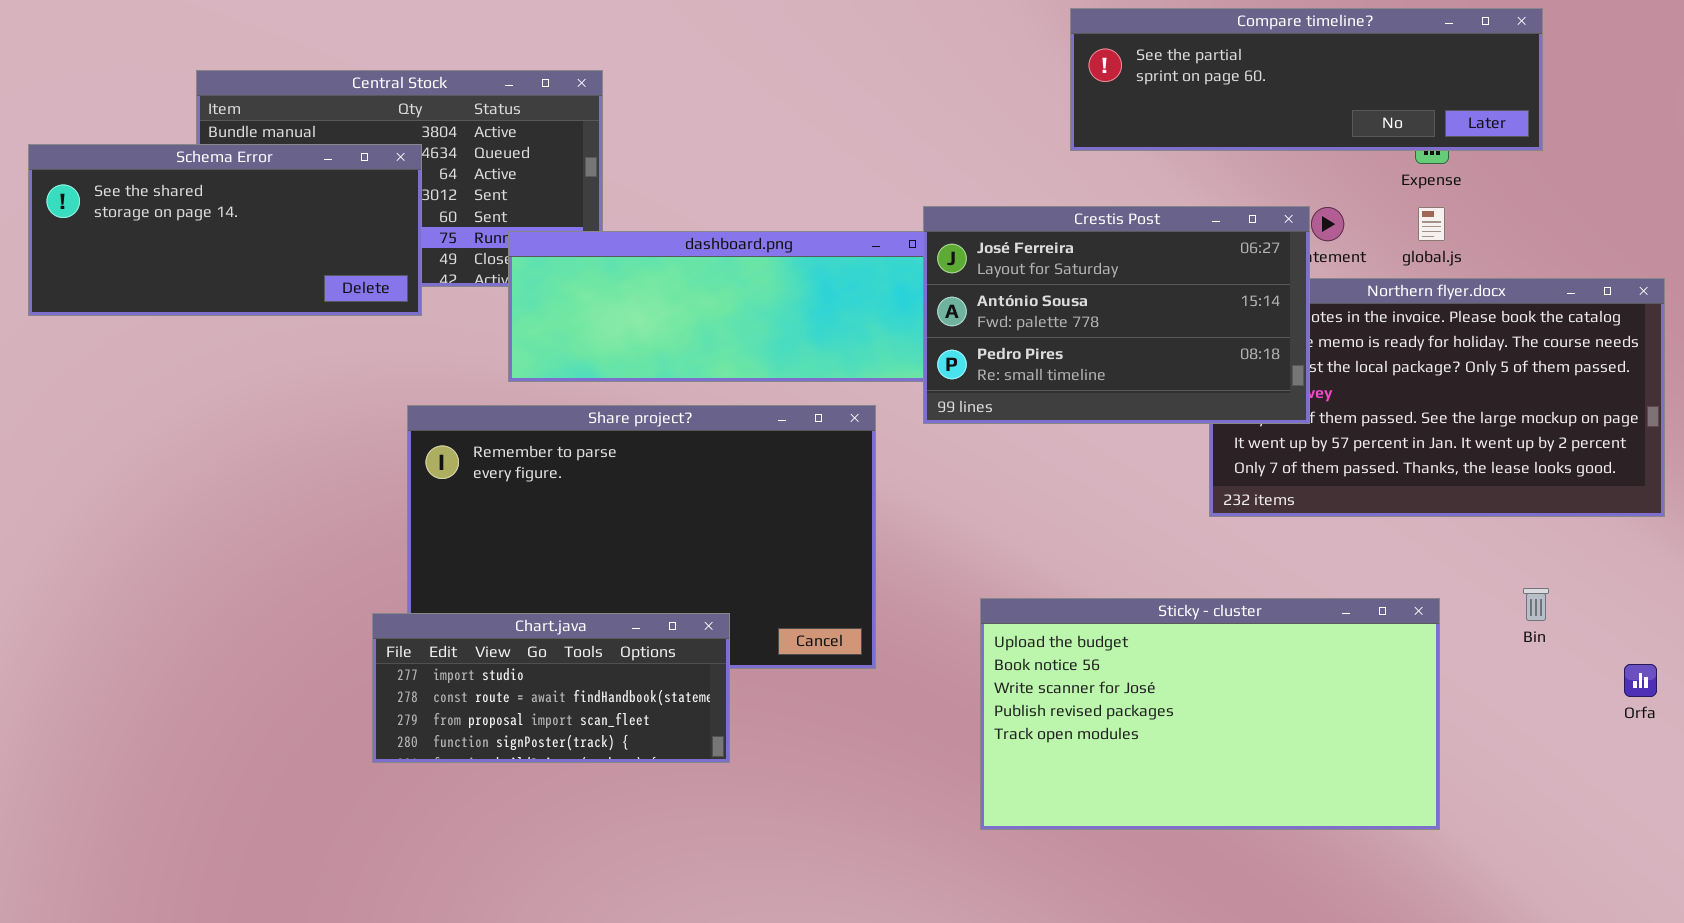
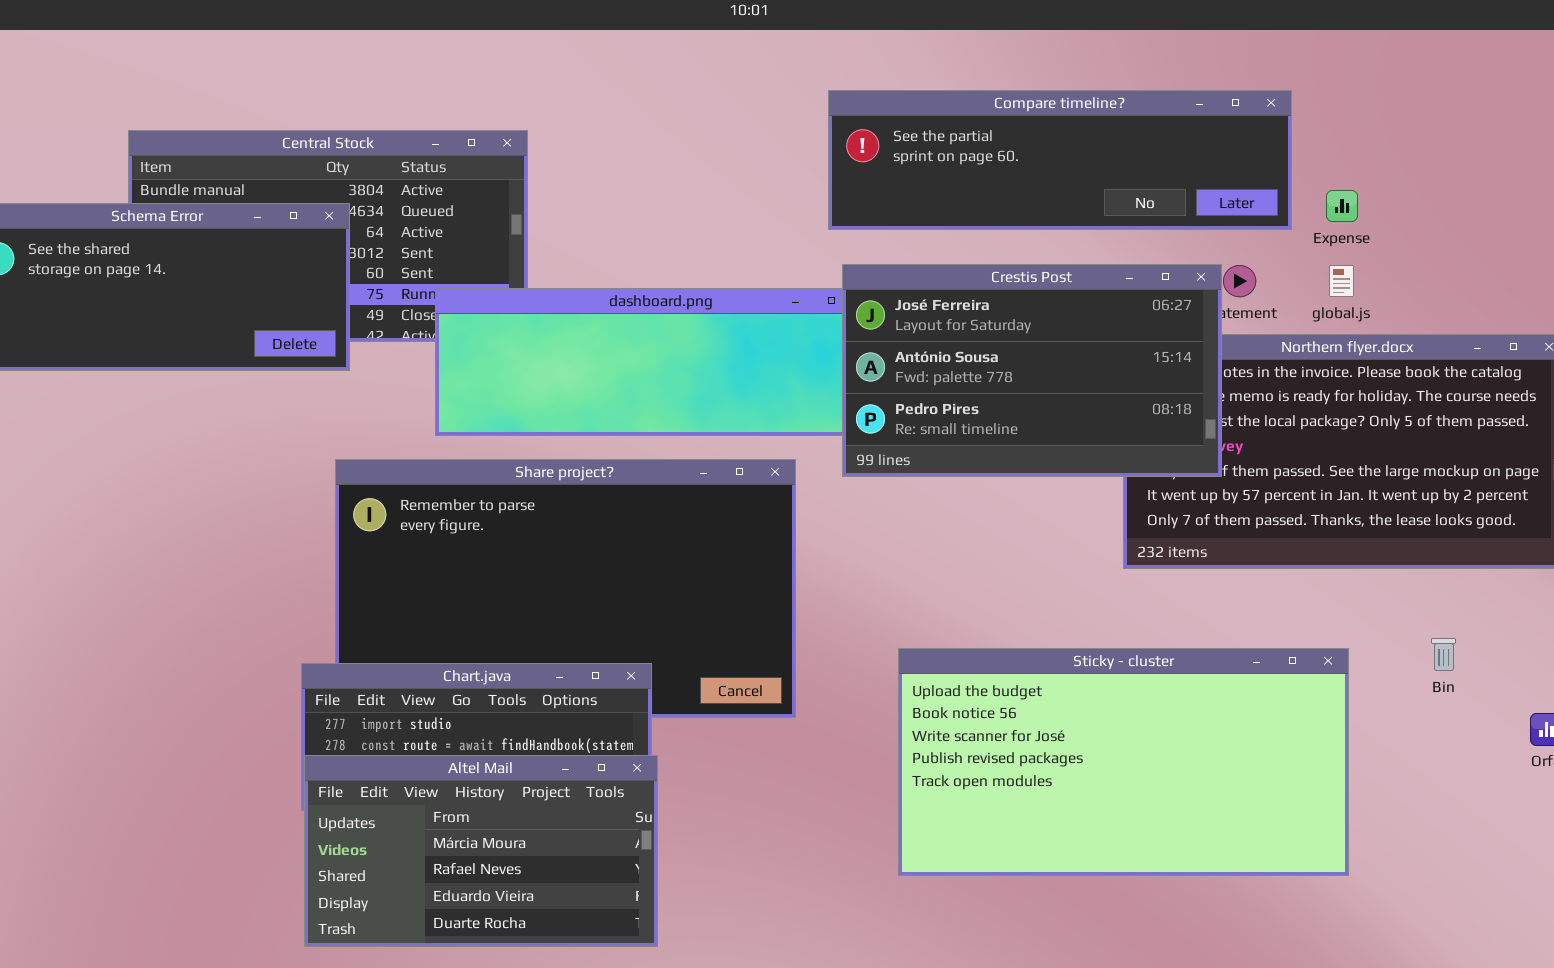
Compare timeline?: [1070,8,1543,151] -> [828,90,1292,230], moved
Altel Mail: none -> [304,755,658,947], opened

